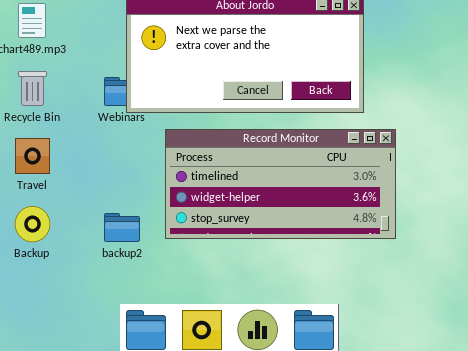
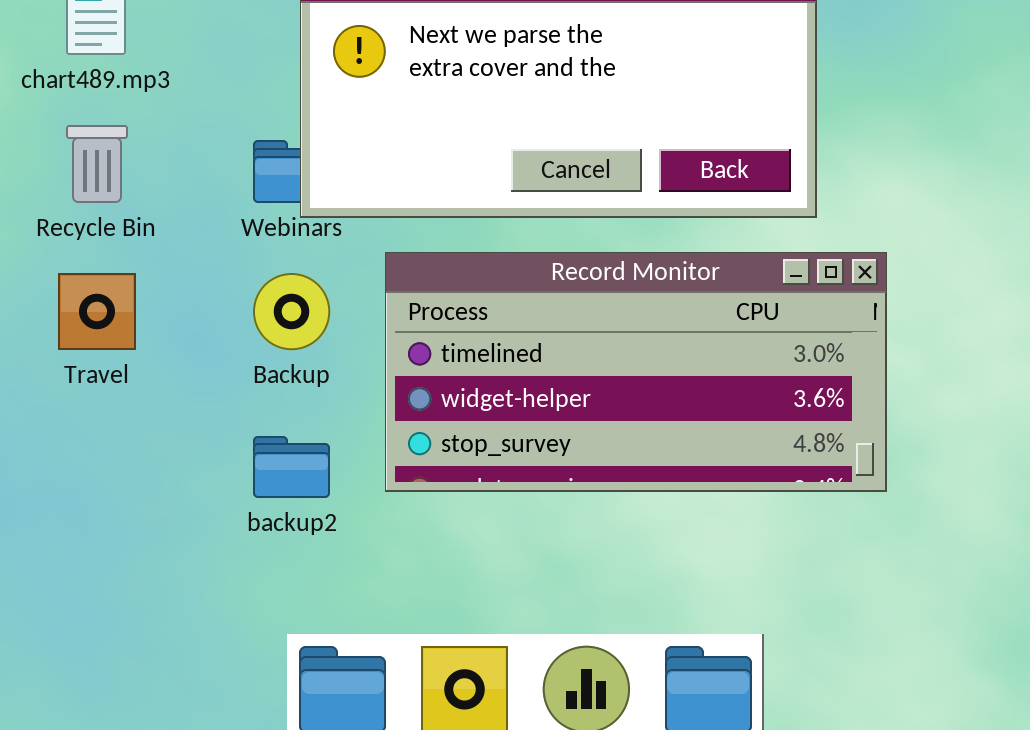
Backup: [15,206,50,242] -> [253,273,330,350], moved

